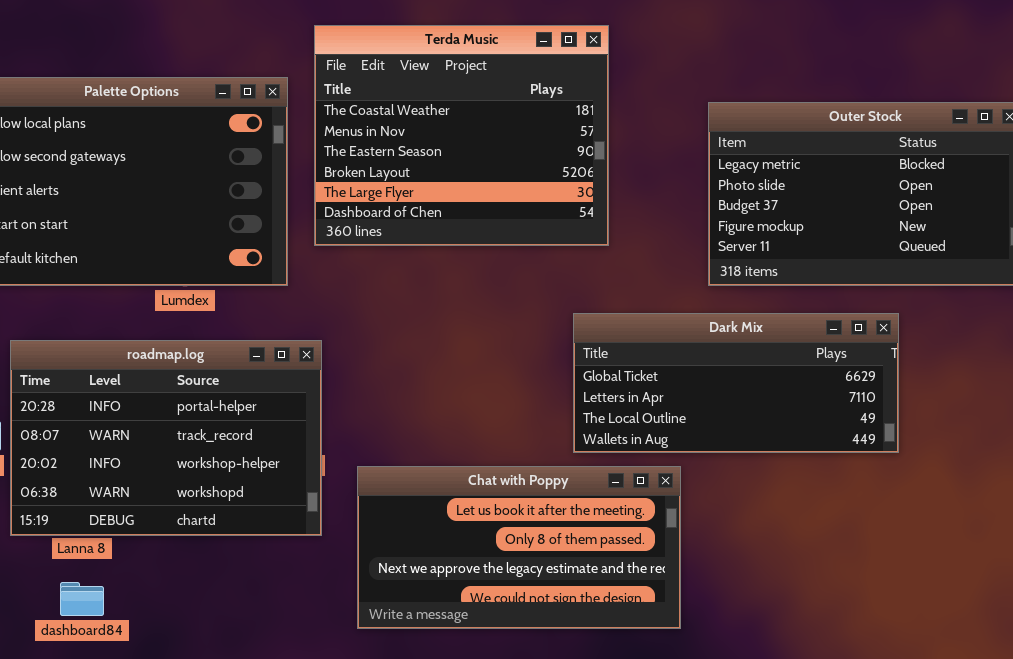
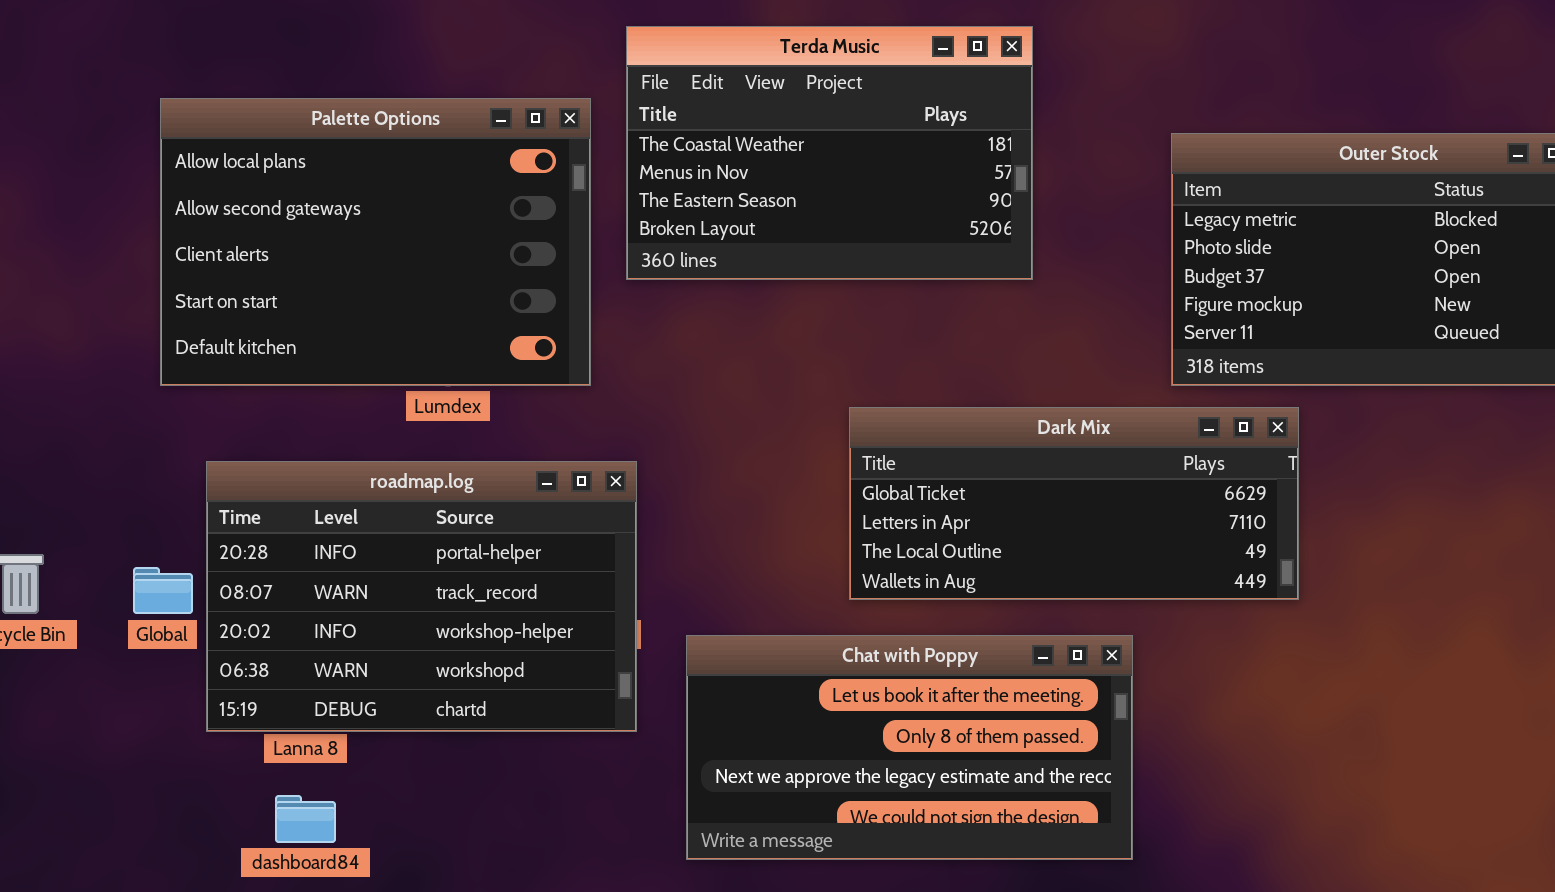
Terda Music: [314,25,609,246] -> [626,26,1033,280], resized
Dark Mix: [573,313,899,453] -> [849,407,1299,600], moved

